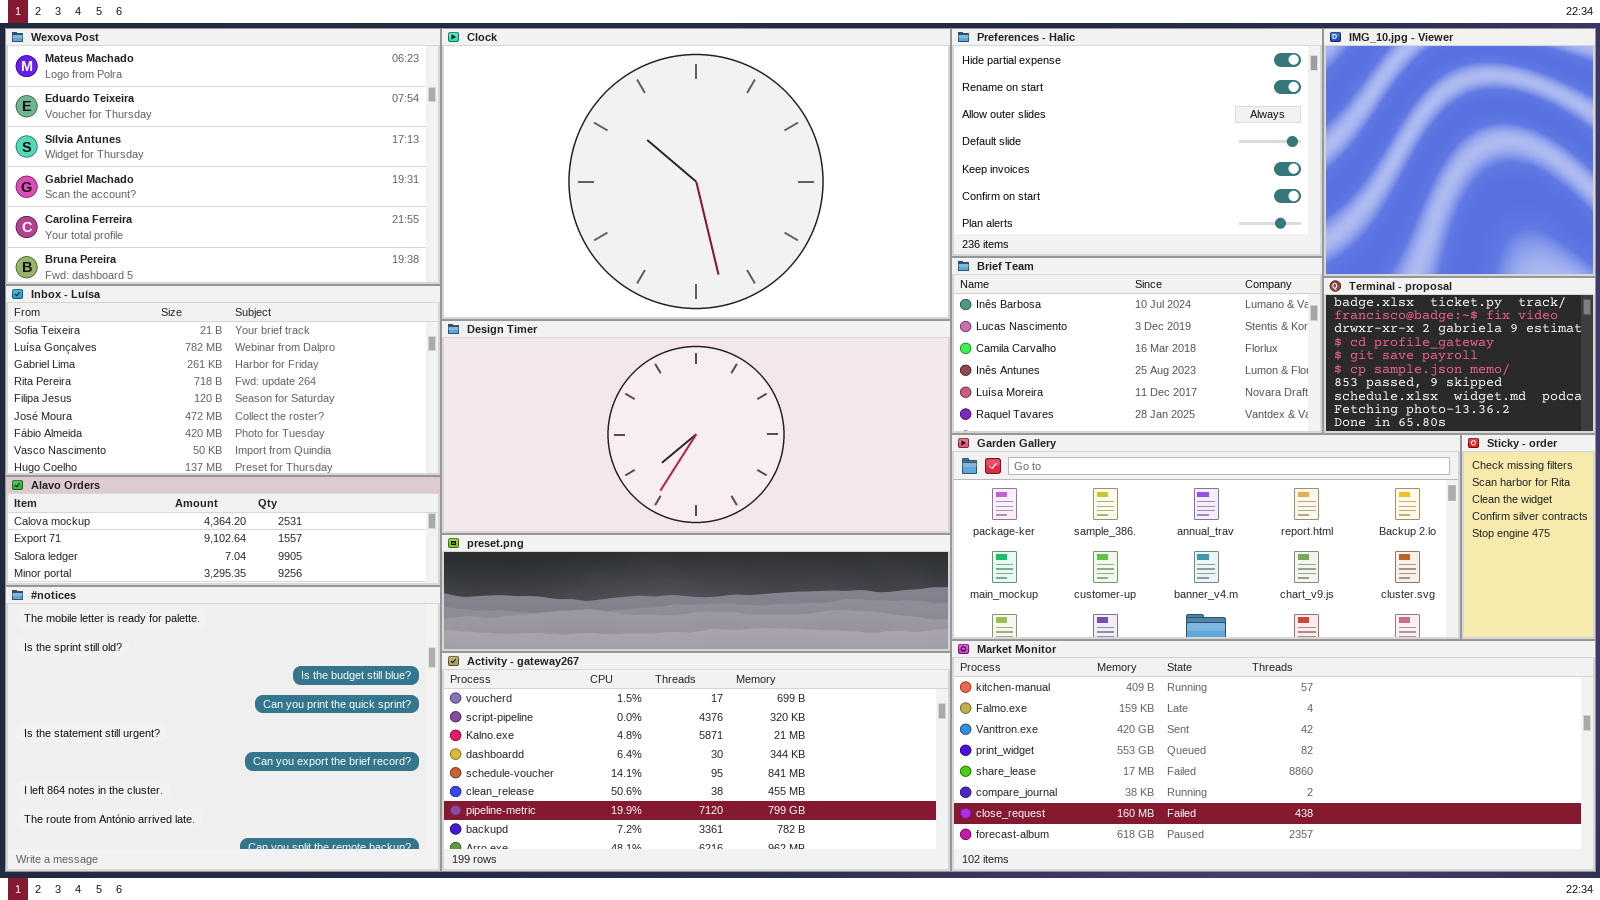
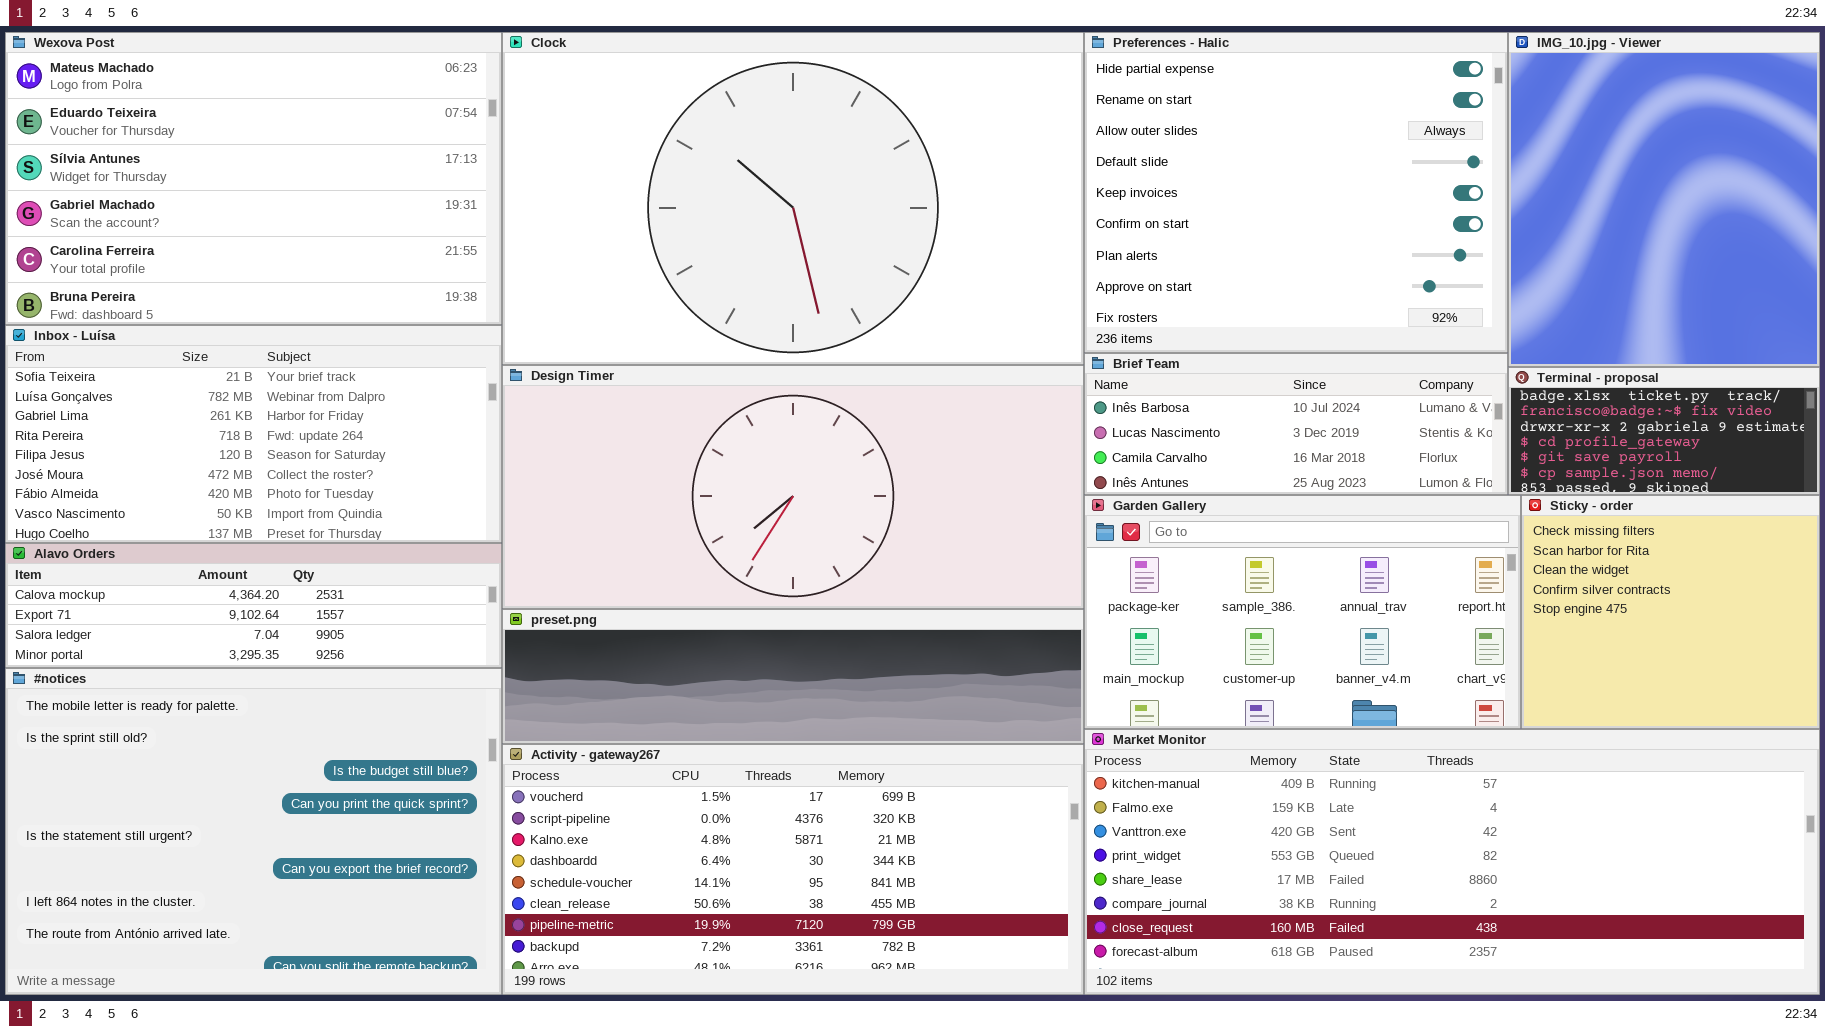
Preferences - Halic: [951,28,1323,257] -> [1084,32,1508,353], resized
IMG_10.jpg - Viewer: [1323,28,1596,277] -> [1508,32,1820,367], resized
Brief Team: [951,257,1323,434] -> [1084,353,1508,495], resized
Terminal - proposal: [1323,277,1596,434] -> [1508,367,1820,495], resized
Garden Gallery: [951,434,1461,640] -> [1084,495,1521,729], resized
Sticky - order: [1461,434,1596,640] -> [1521,495,1820,729], resized

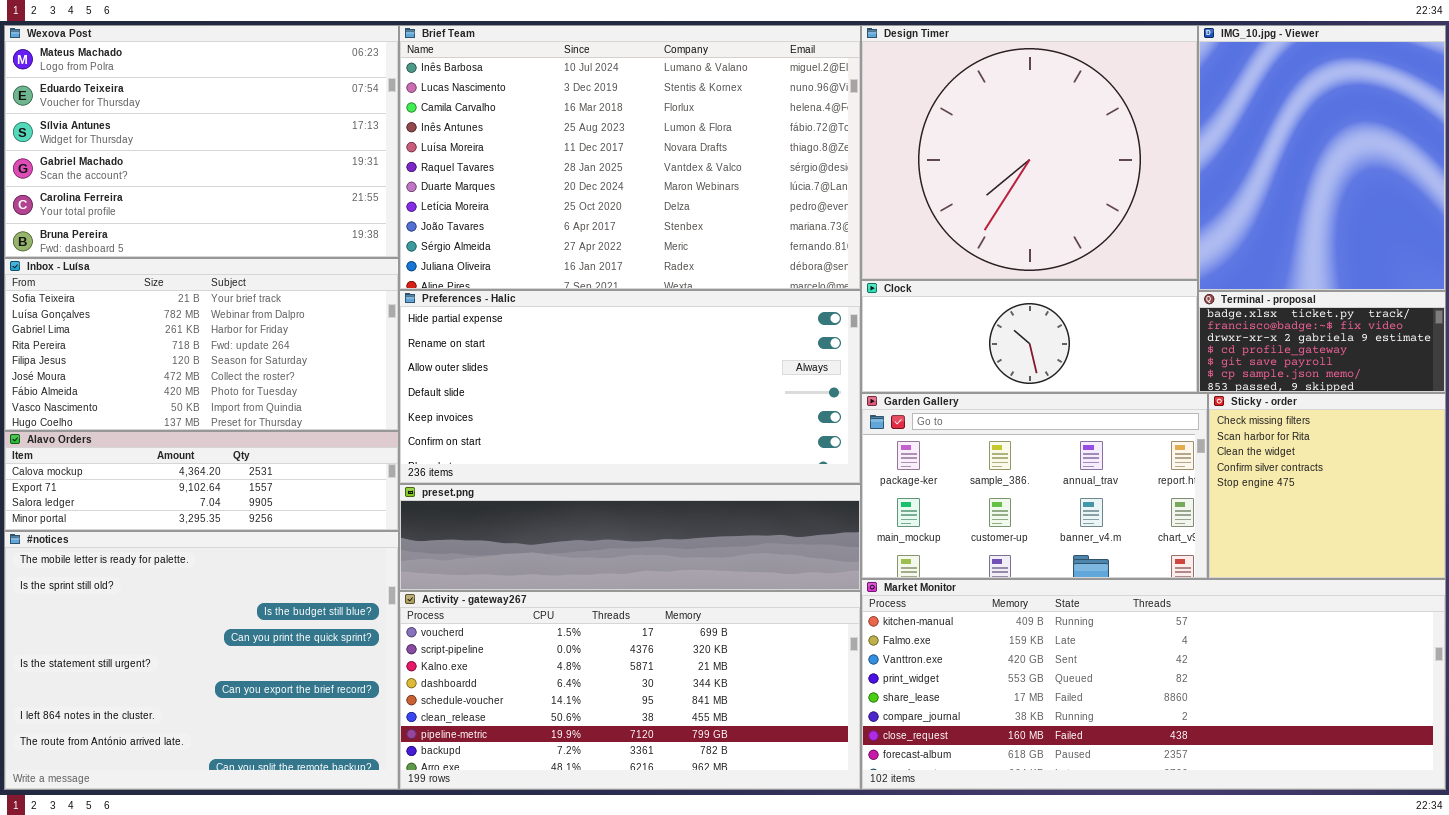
Clock: [502,32,1084,365] -> [861,280,1198,393], moved, resized
Preferences - Halic: [1084,32,1508,353] -> [399,290,861,484], moved, resized
Brief Team: [1084,353,1508,495] -> [399,25,861,290], moved, resized
Design Timer: [502,365,1084,609] -> [861,25,1198,280], moved, resized

